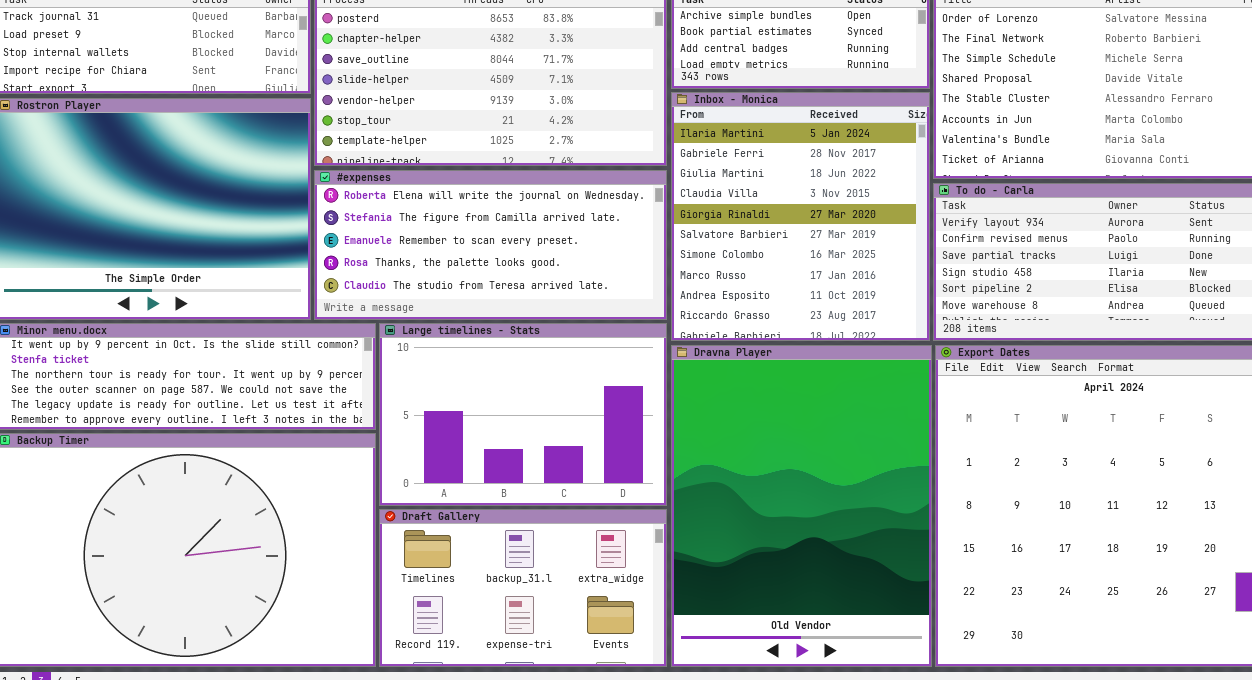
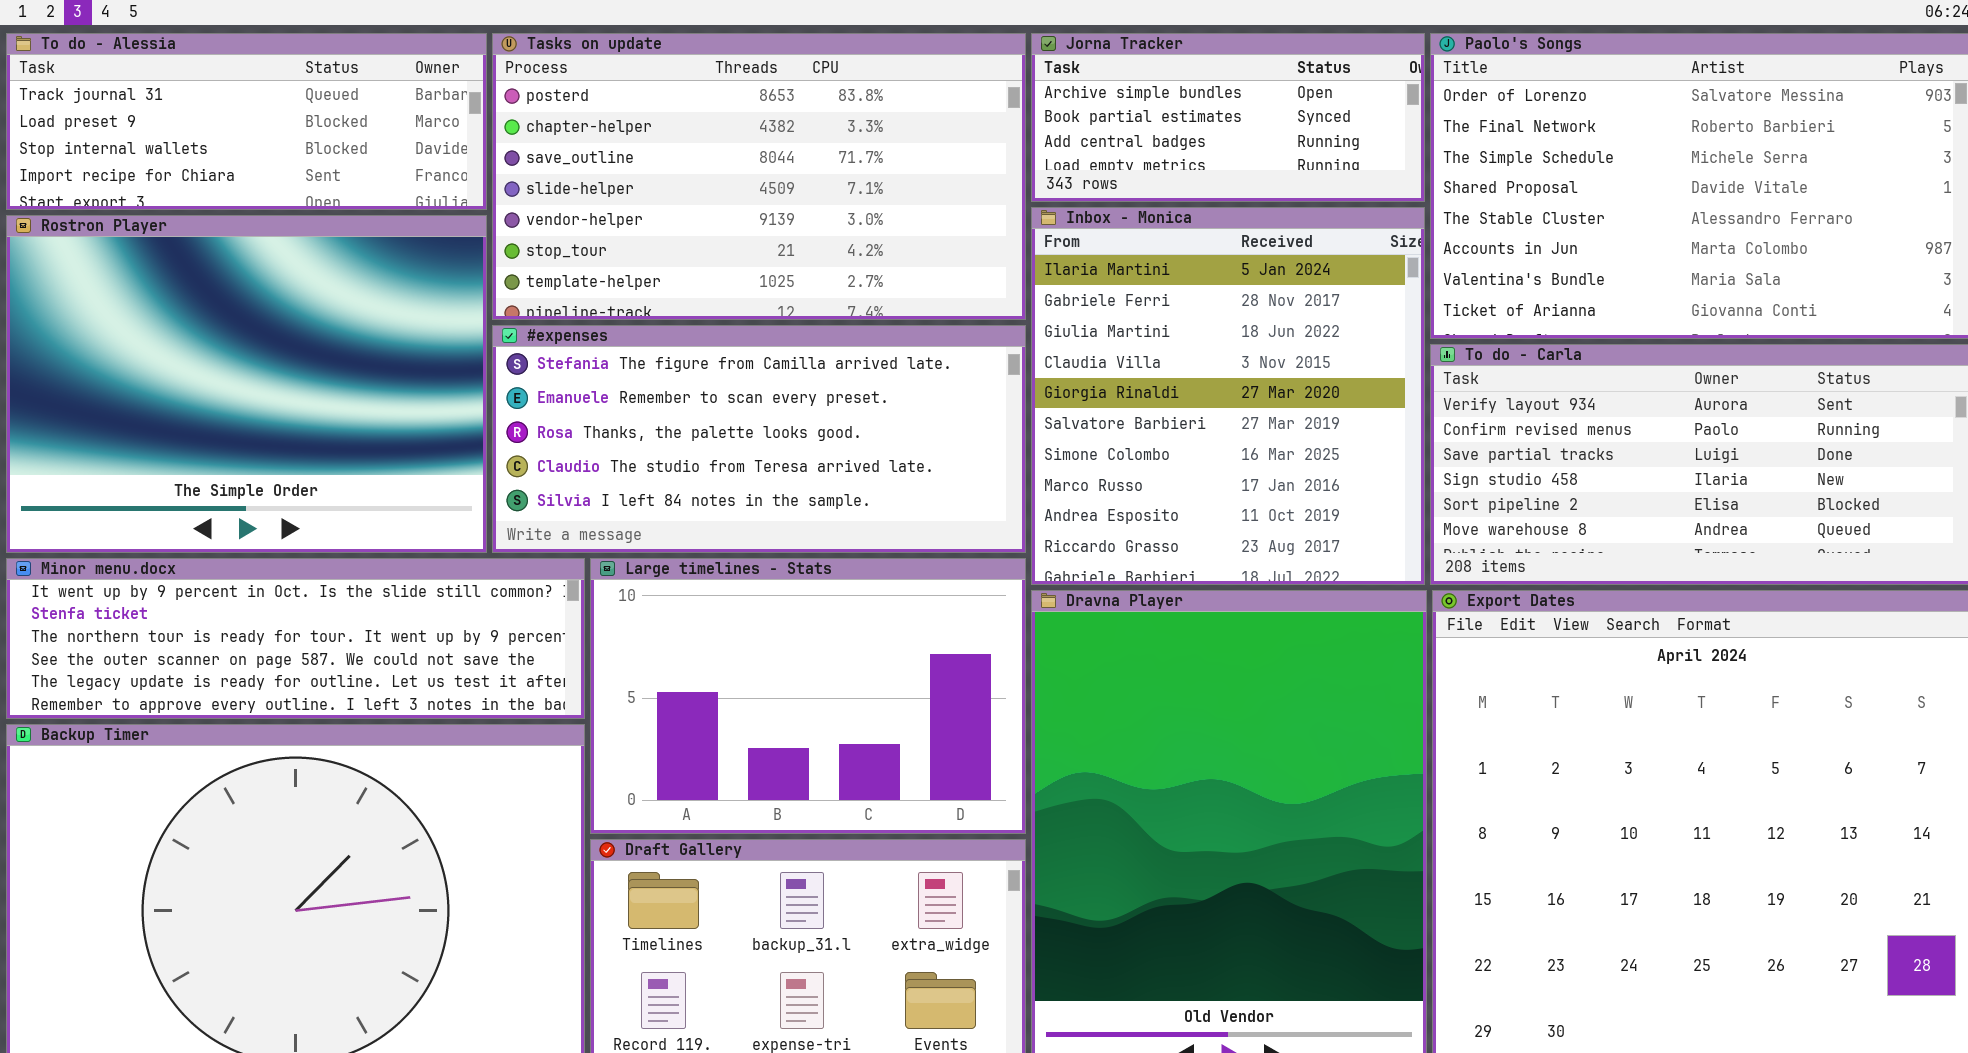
#expenses: [314,170,667,320] -> [492,325,1026,553], scrolled down 1 row

